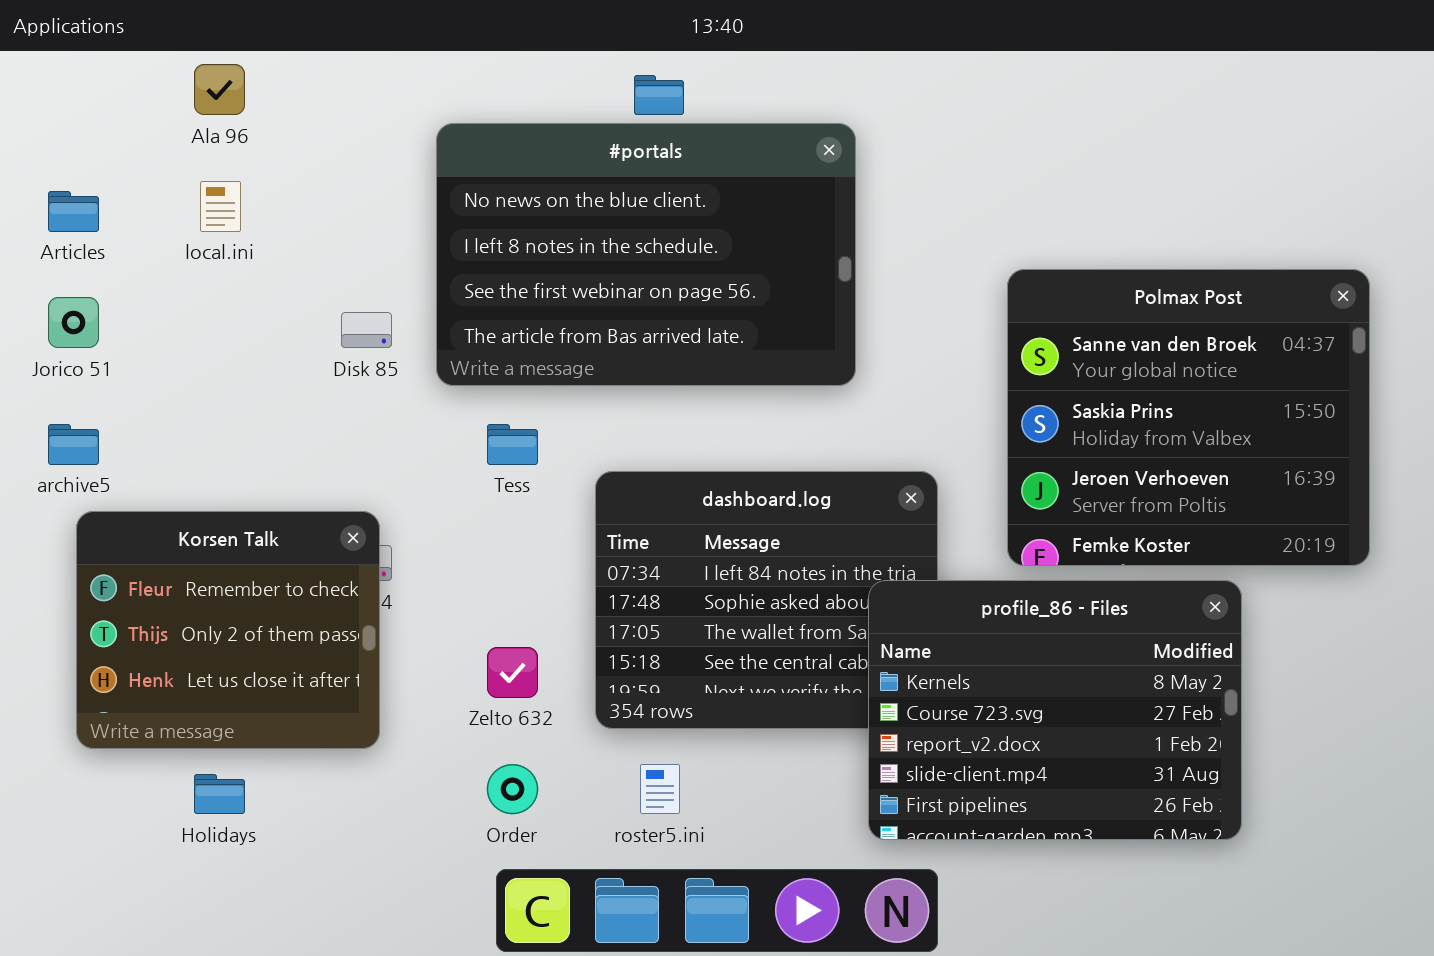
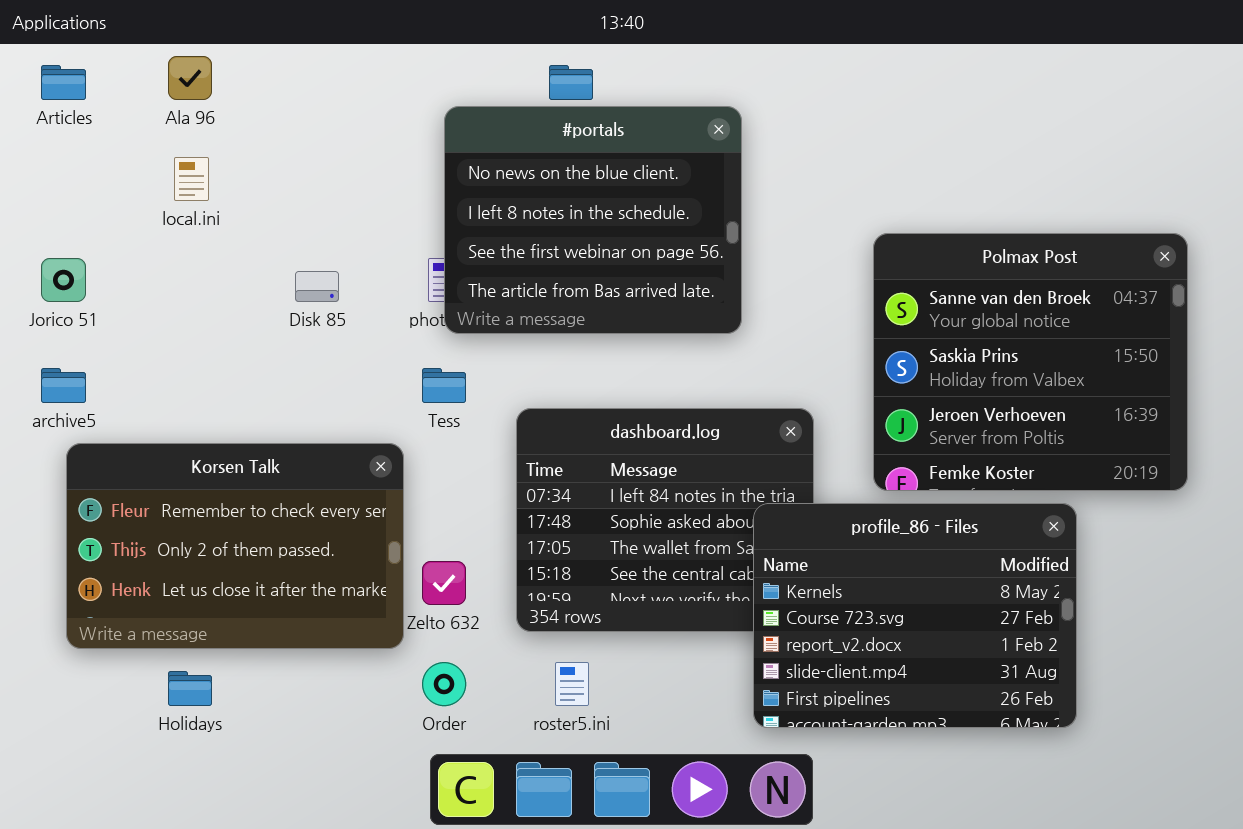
#portals: [436,123,856,386] -> [444,106,742,334], resized
Articles: [48,191,99,232] -> [41,65,86,100], moved
Korsen Talk: [76,511,380,749] -> [66,443,404,649], resized

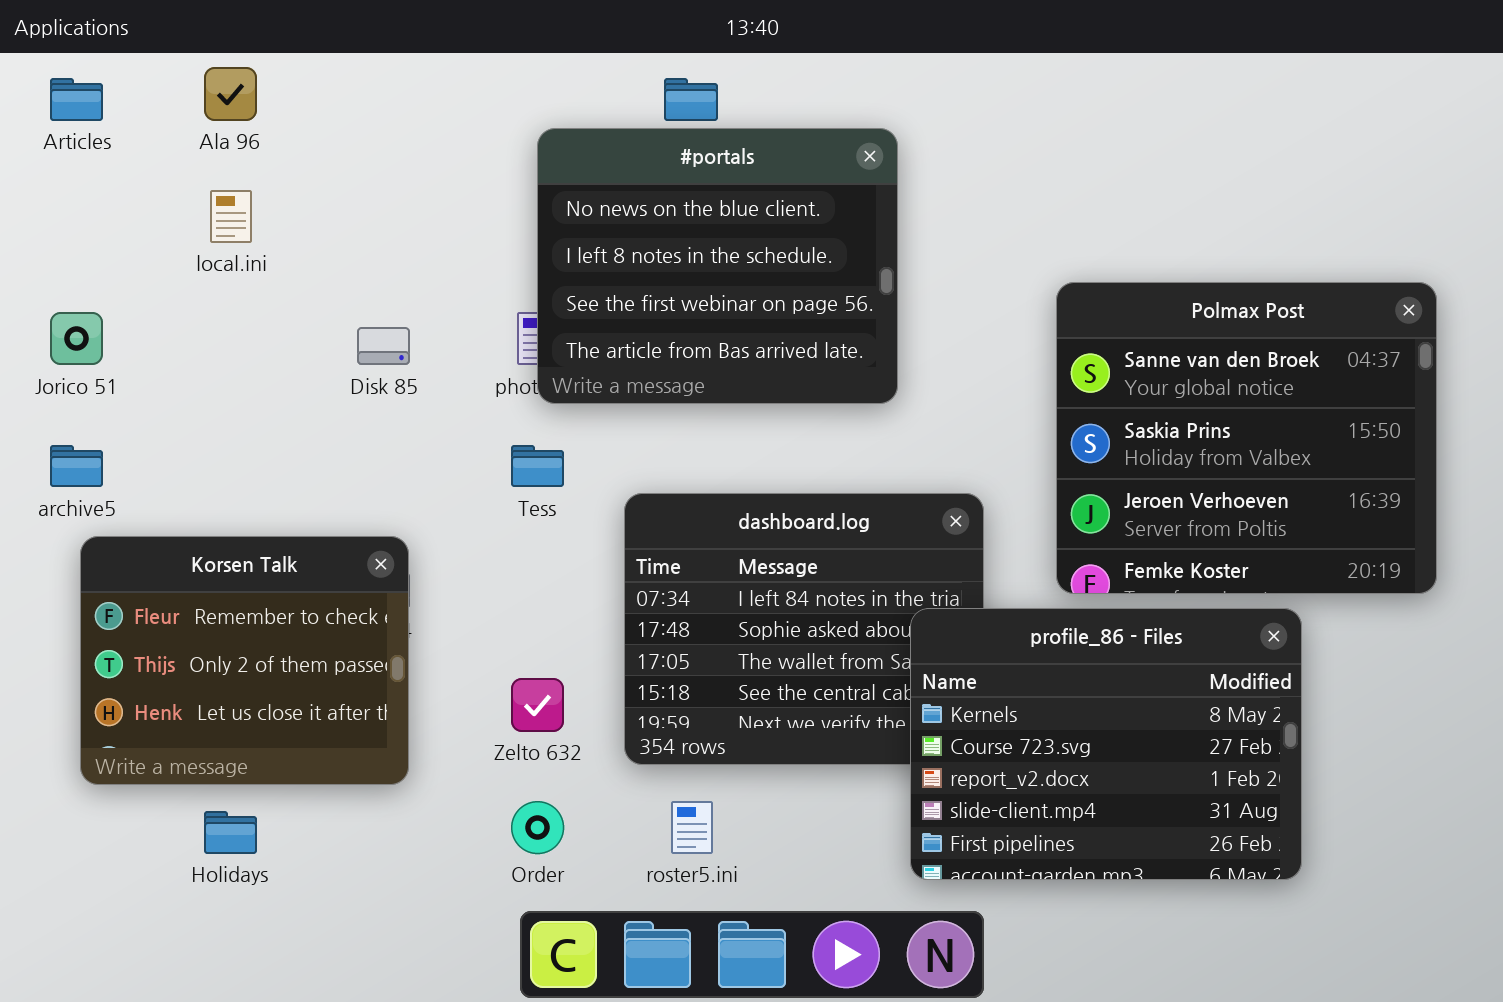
Korsen Talk: [66,443,404,649] -> [80,536,409,785], resized

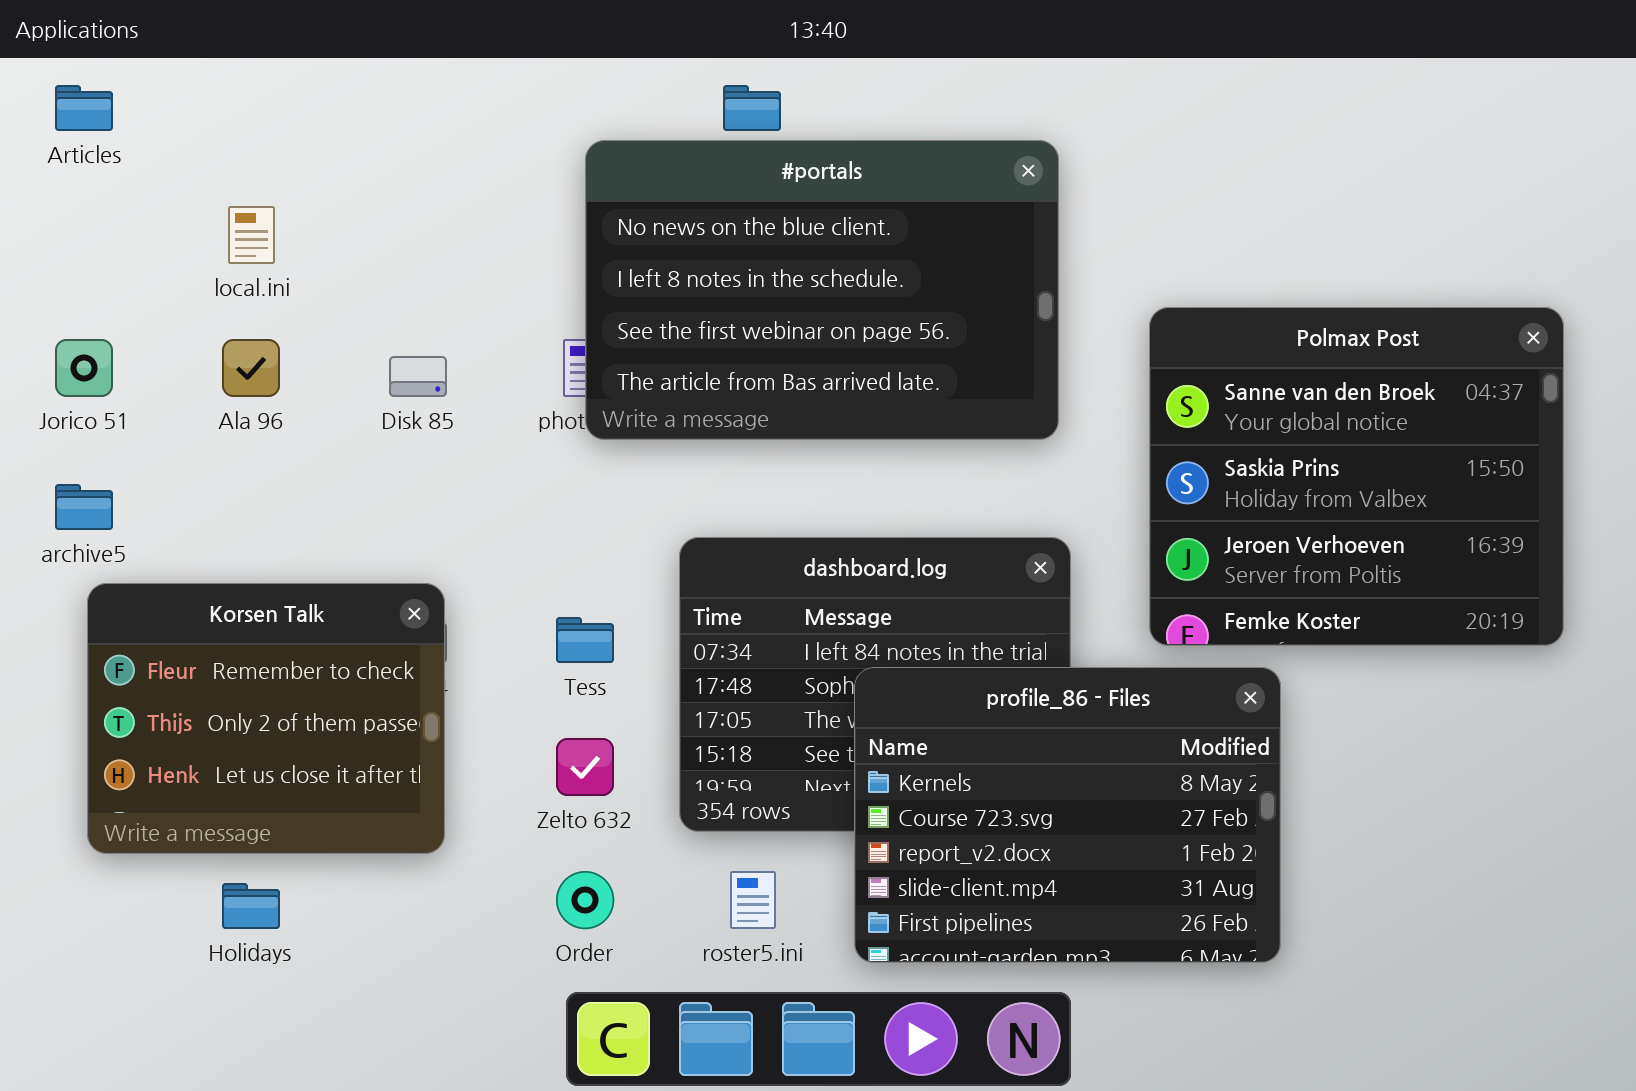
Ala 96: [204,67,257,121] -> [222,339,280,397], moved
#portals: [537,128,898,404] -> [585,140,1059,440], resized
Tess: [511,445,564,487] -> [556,617,614,663], moved
profile_86 - Files: [910,608,1302,880] -> [854,667,1281,963], moved

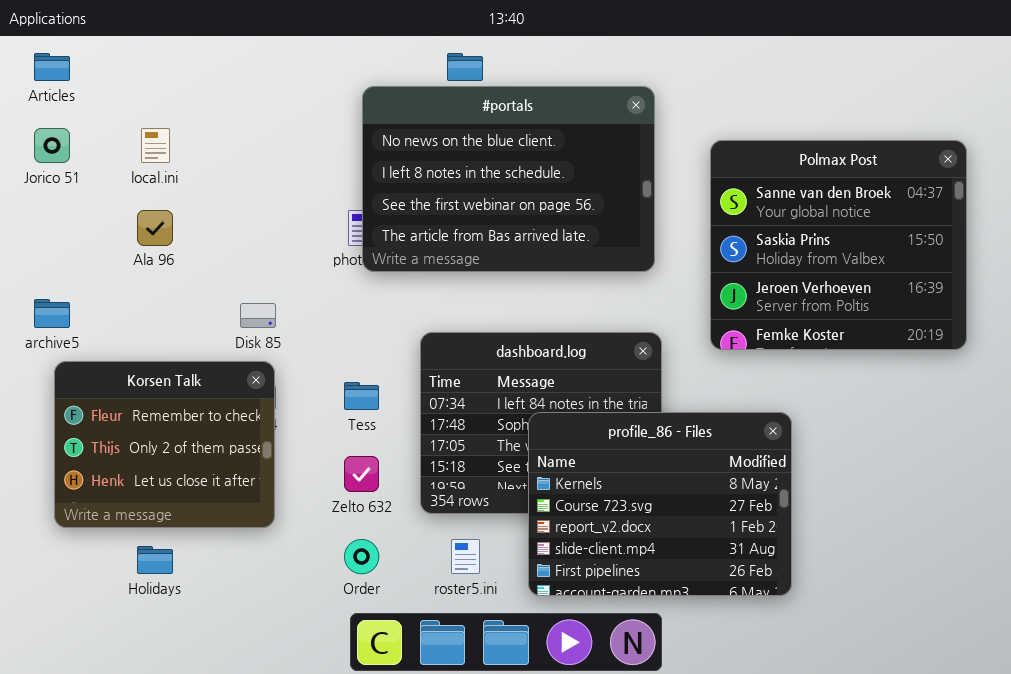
Polmax Post: [1149,307,1564,646] -> [710,140,967,350], moved
Jorico 51: [55,339,113,397] -> [34,128,70,163], moved
Disk 85: [389,356,447,397] -> [240,303,276,328], moved

